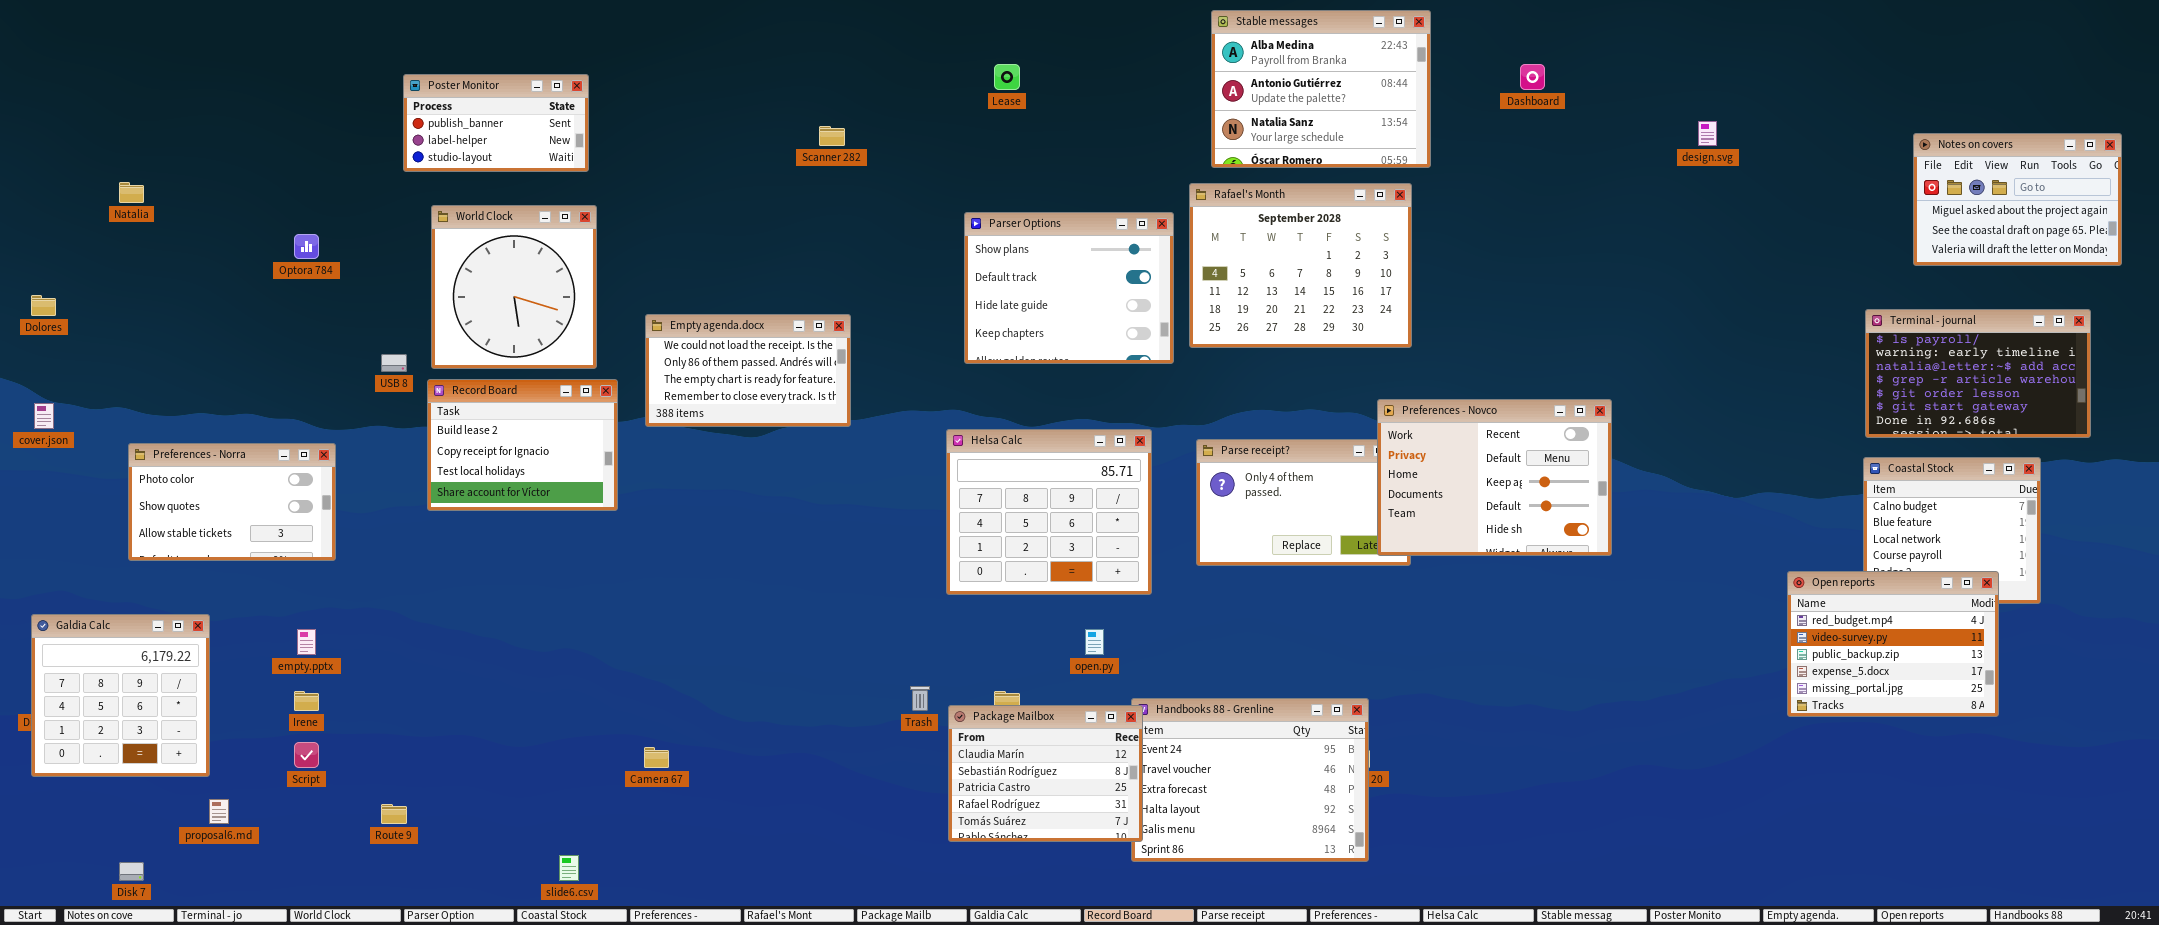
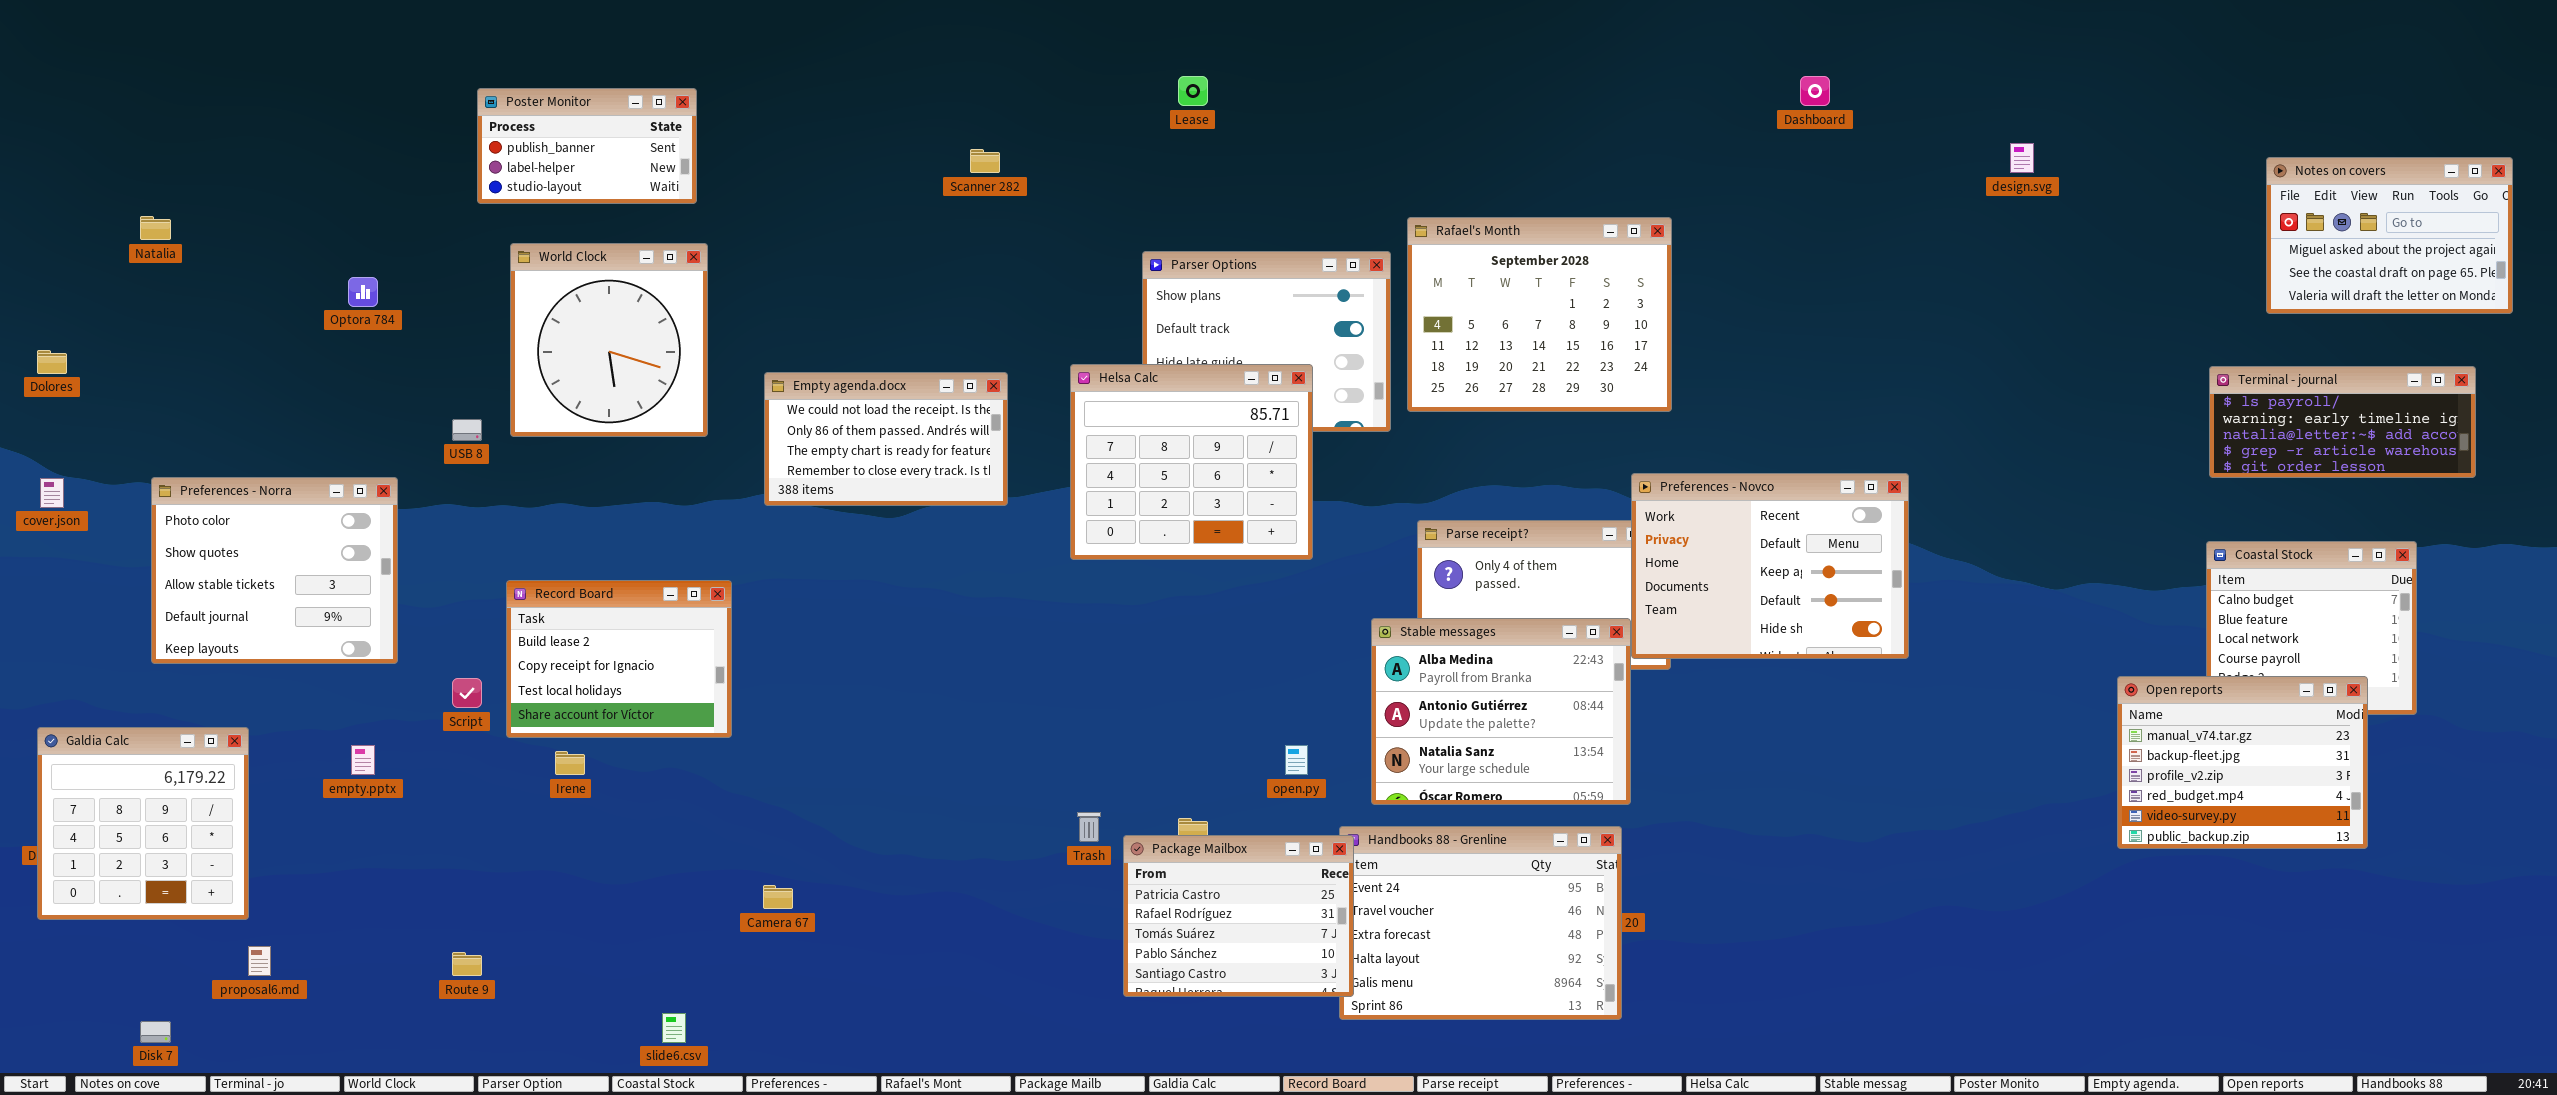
Stable messages: [1211,10,1431,168] -> [1371,618,1631,805], moved
Terminal - journal: [1865,309,2091,438] -> [2209,366,2476,478], resized
Record Board: [427,379,618,511] -> [506,580,732,738], moved
Helsa Calc: [946,429,1152,595] -> [1070,364,1313,560], moved
Preferences - Norra: [128,443,336,561] -> [151,477,398,664], resized
Open reports: [1787,571,1999,717] -> [2117,676,2368,849], scrolled up 3 rows
Irene: [294,691,319,711] -> [555,751,585,775], moved
Package Mailbox: [948,705,1143,842] -> [1123,835,1354,997], scrolled down 2 rows
Script: [294,742,319,768] -> [452,678,482,708], moved

